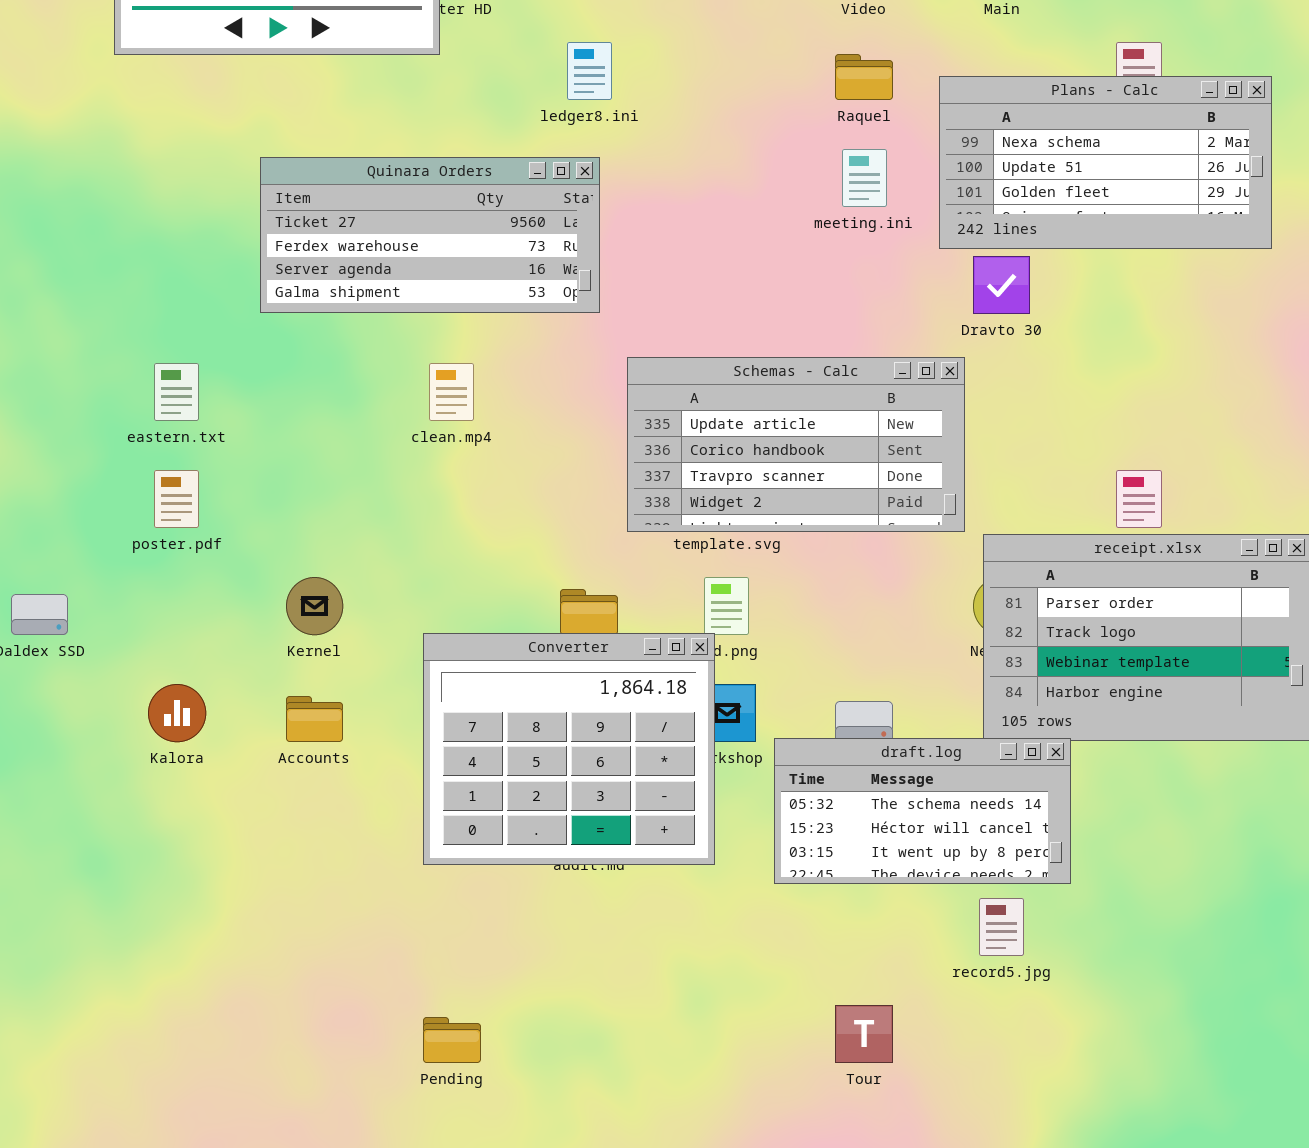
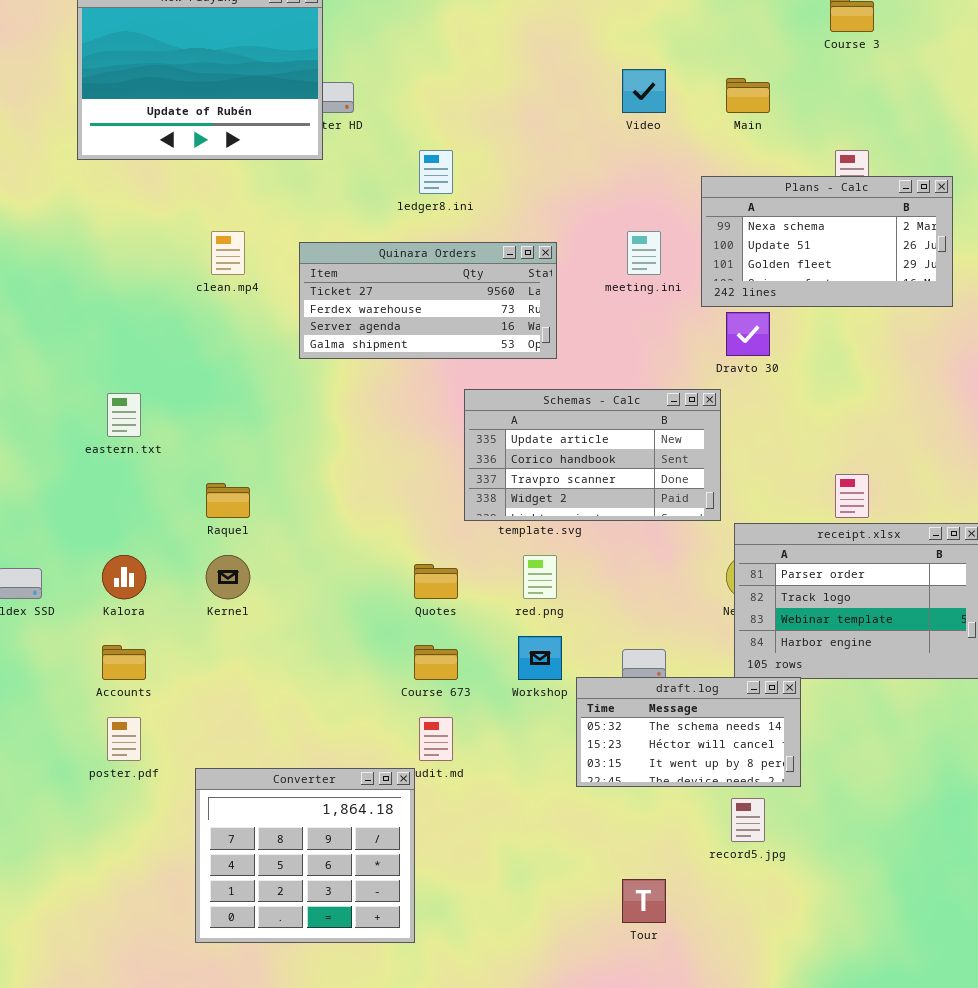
Raquel: [835,54,893,100] -> [206,483,250,518], moved
Quinara Orders: [260,157,600,313] -> [299,242,557,359], moved
clean.mp4: [429,363,474,421] -> [211,231,245,275], moved
poster.pdf: [154,470,199,528] -> [107,717,141,761], moved
Converter: [423,633,715,865] -> [195,768,415,943], moved
Kalora: [148,684,206,742] -> [102,555,146,599], moved
Accounts: [286,696,343,742] -> [102,645,146,680], moved

